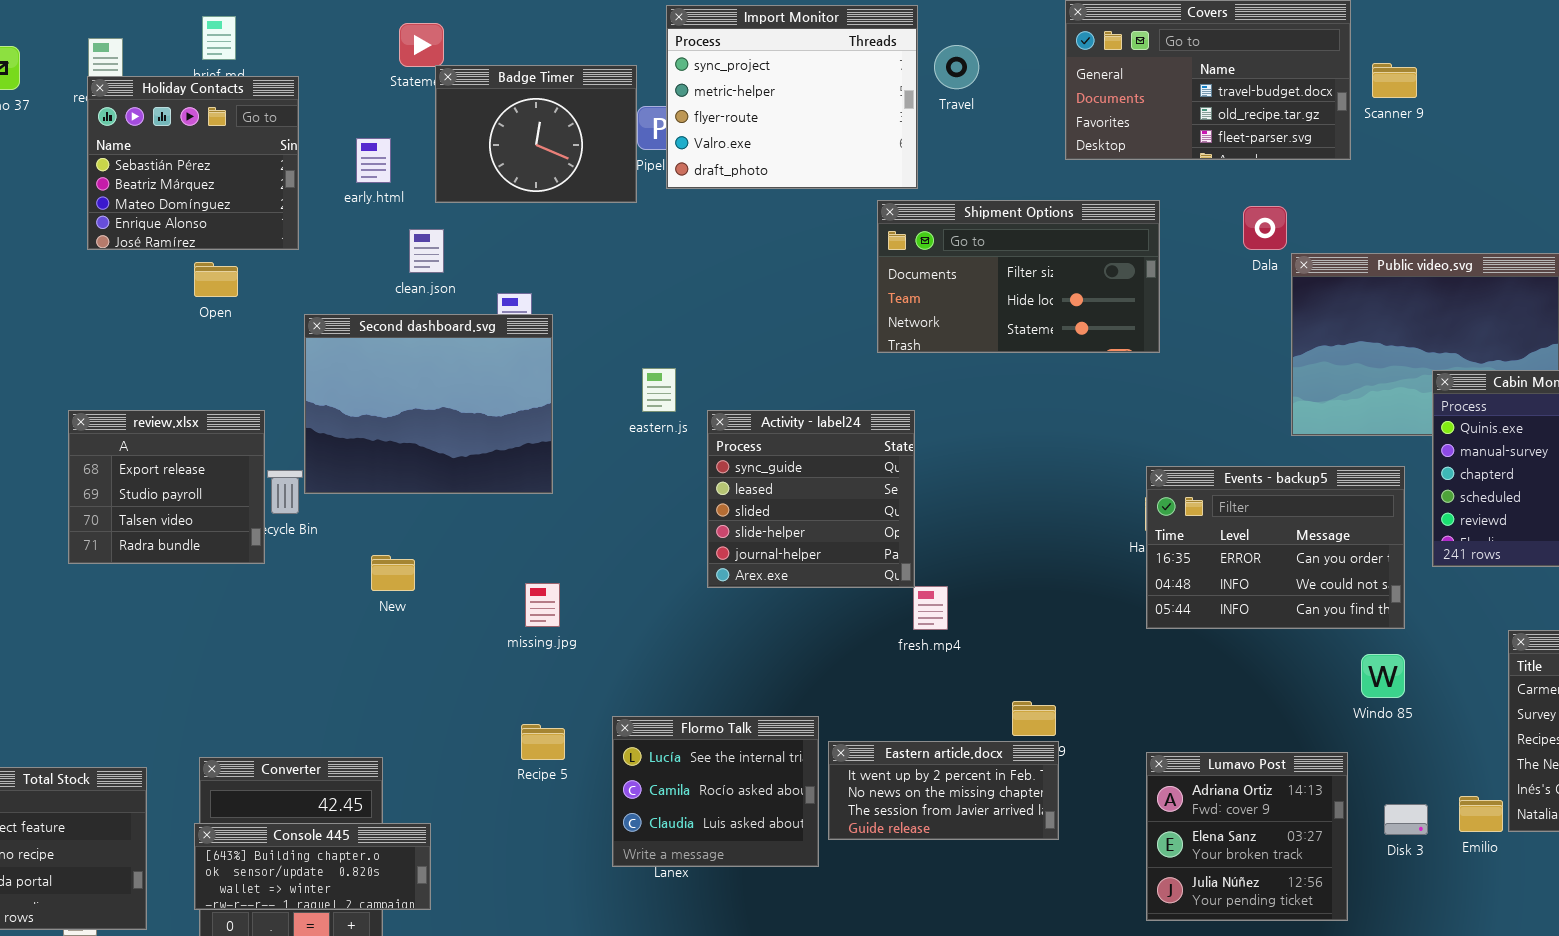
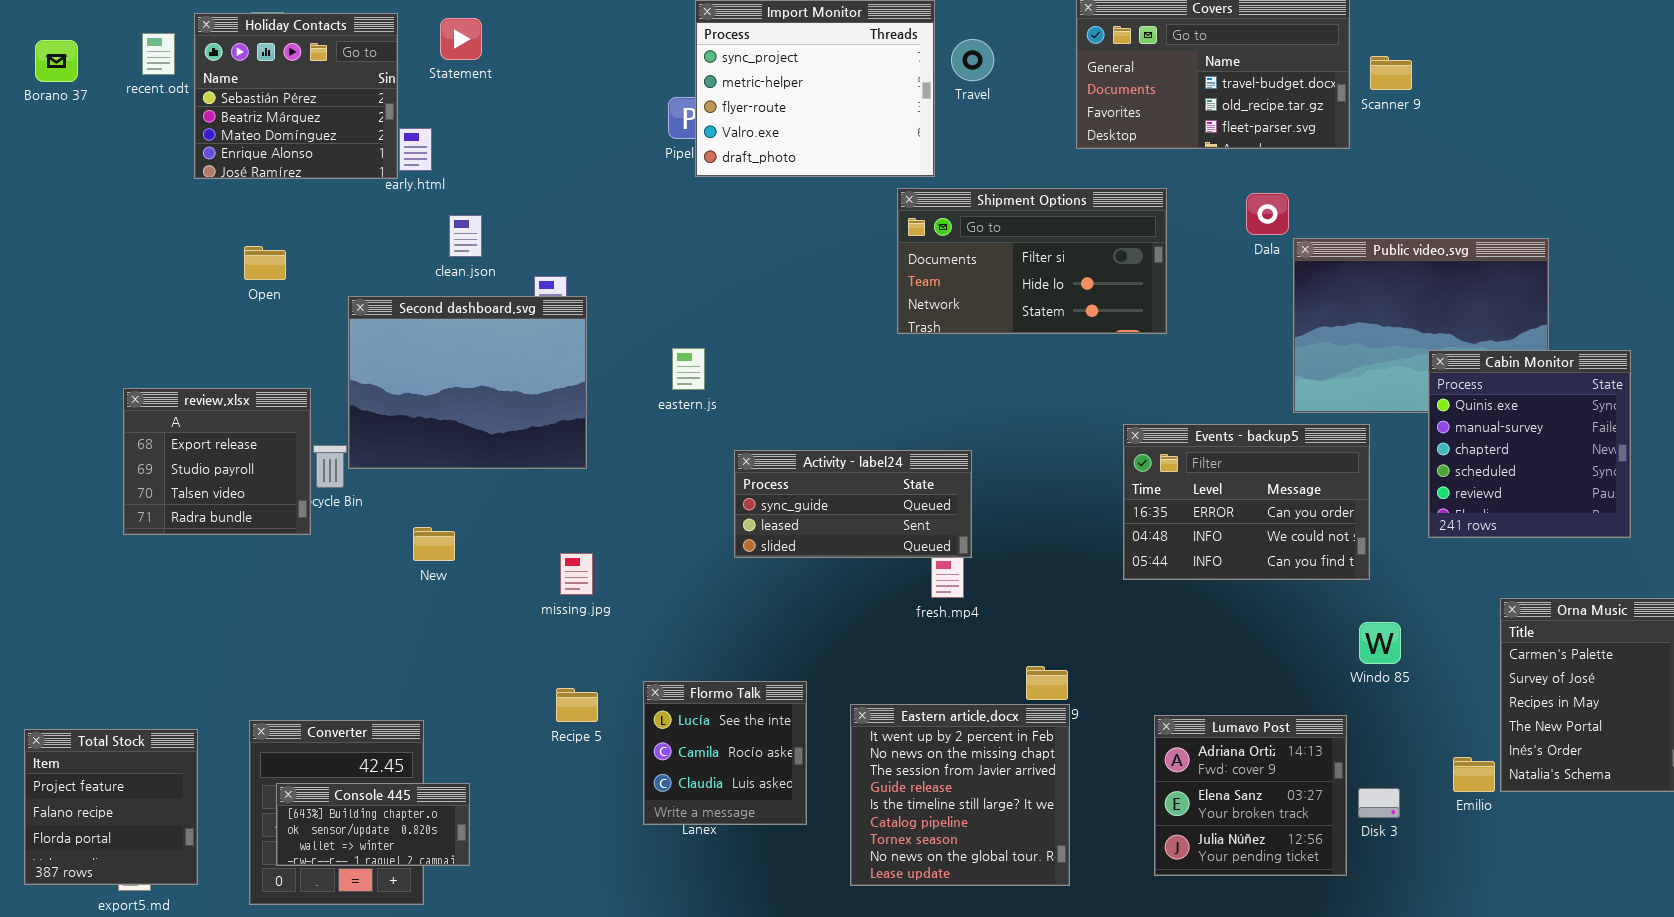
Badge Timer: [435,65,637,203] -> none, closed
Holiday Contacts: [87,76,299,250] -> [194,13,398,179], moved
Activity - label24: [707,410,915,588] -> [734,450,972,558], resized
Events - backup5: [1146,466,1405,629] -> [1123,424,1370,580], moved
Flormo Talk: [612,716,819,867] -> [643,681,807,825], resized
Eastern article.docx: [828,741,1059,840] -> [850,704,1070,886], resized
Disk 3: [1384,804,1428,835] -> [1358,788,1400,818], moved
Console 445: [194,823,431,910] -> [276,783,470,866], resized

